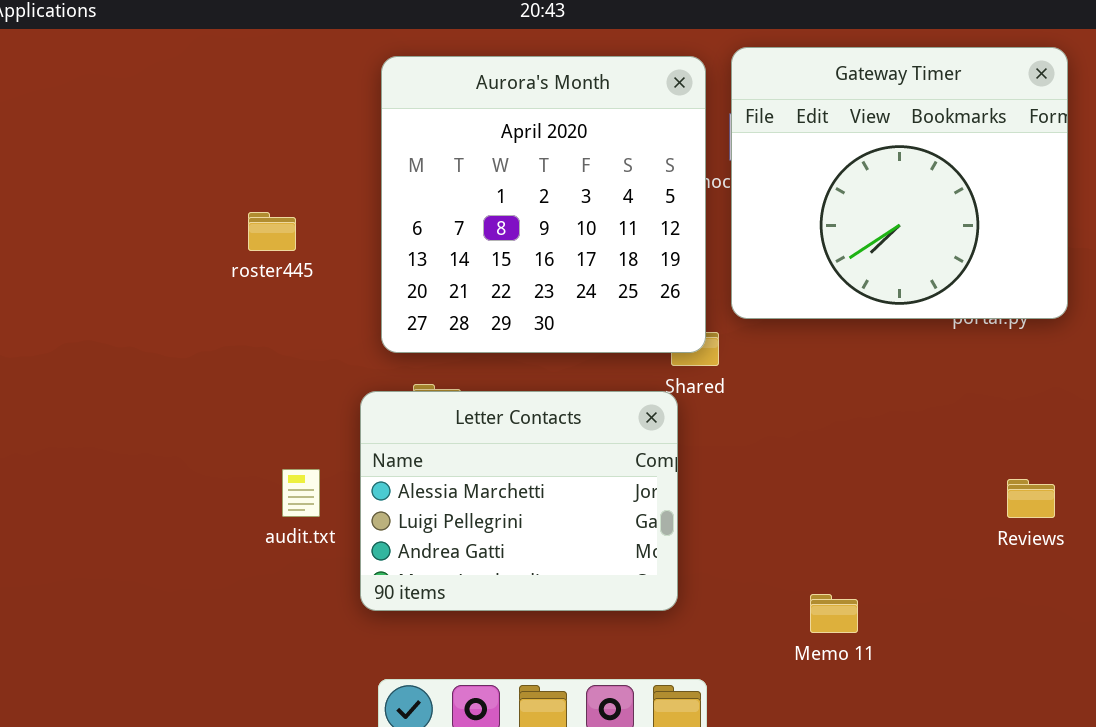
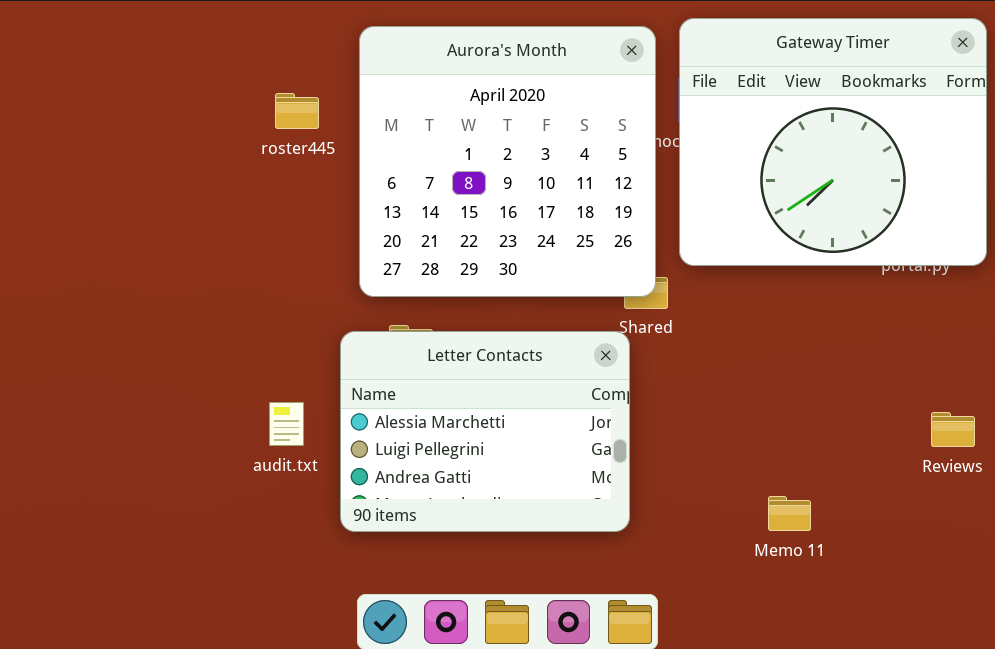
roster445: [248,212,296,251] -> [275,93,319,129], moved
Memo 11: [810,594,858,633] -> [768,496,811,531], moved

